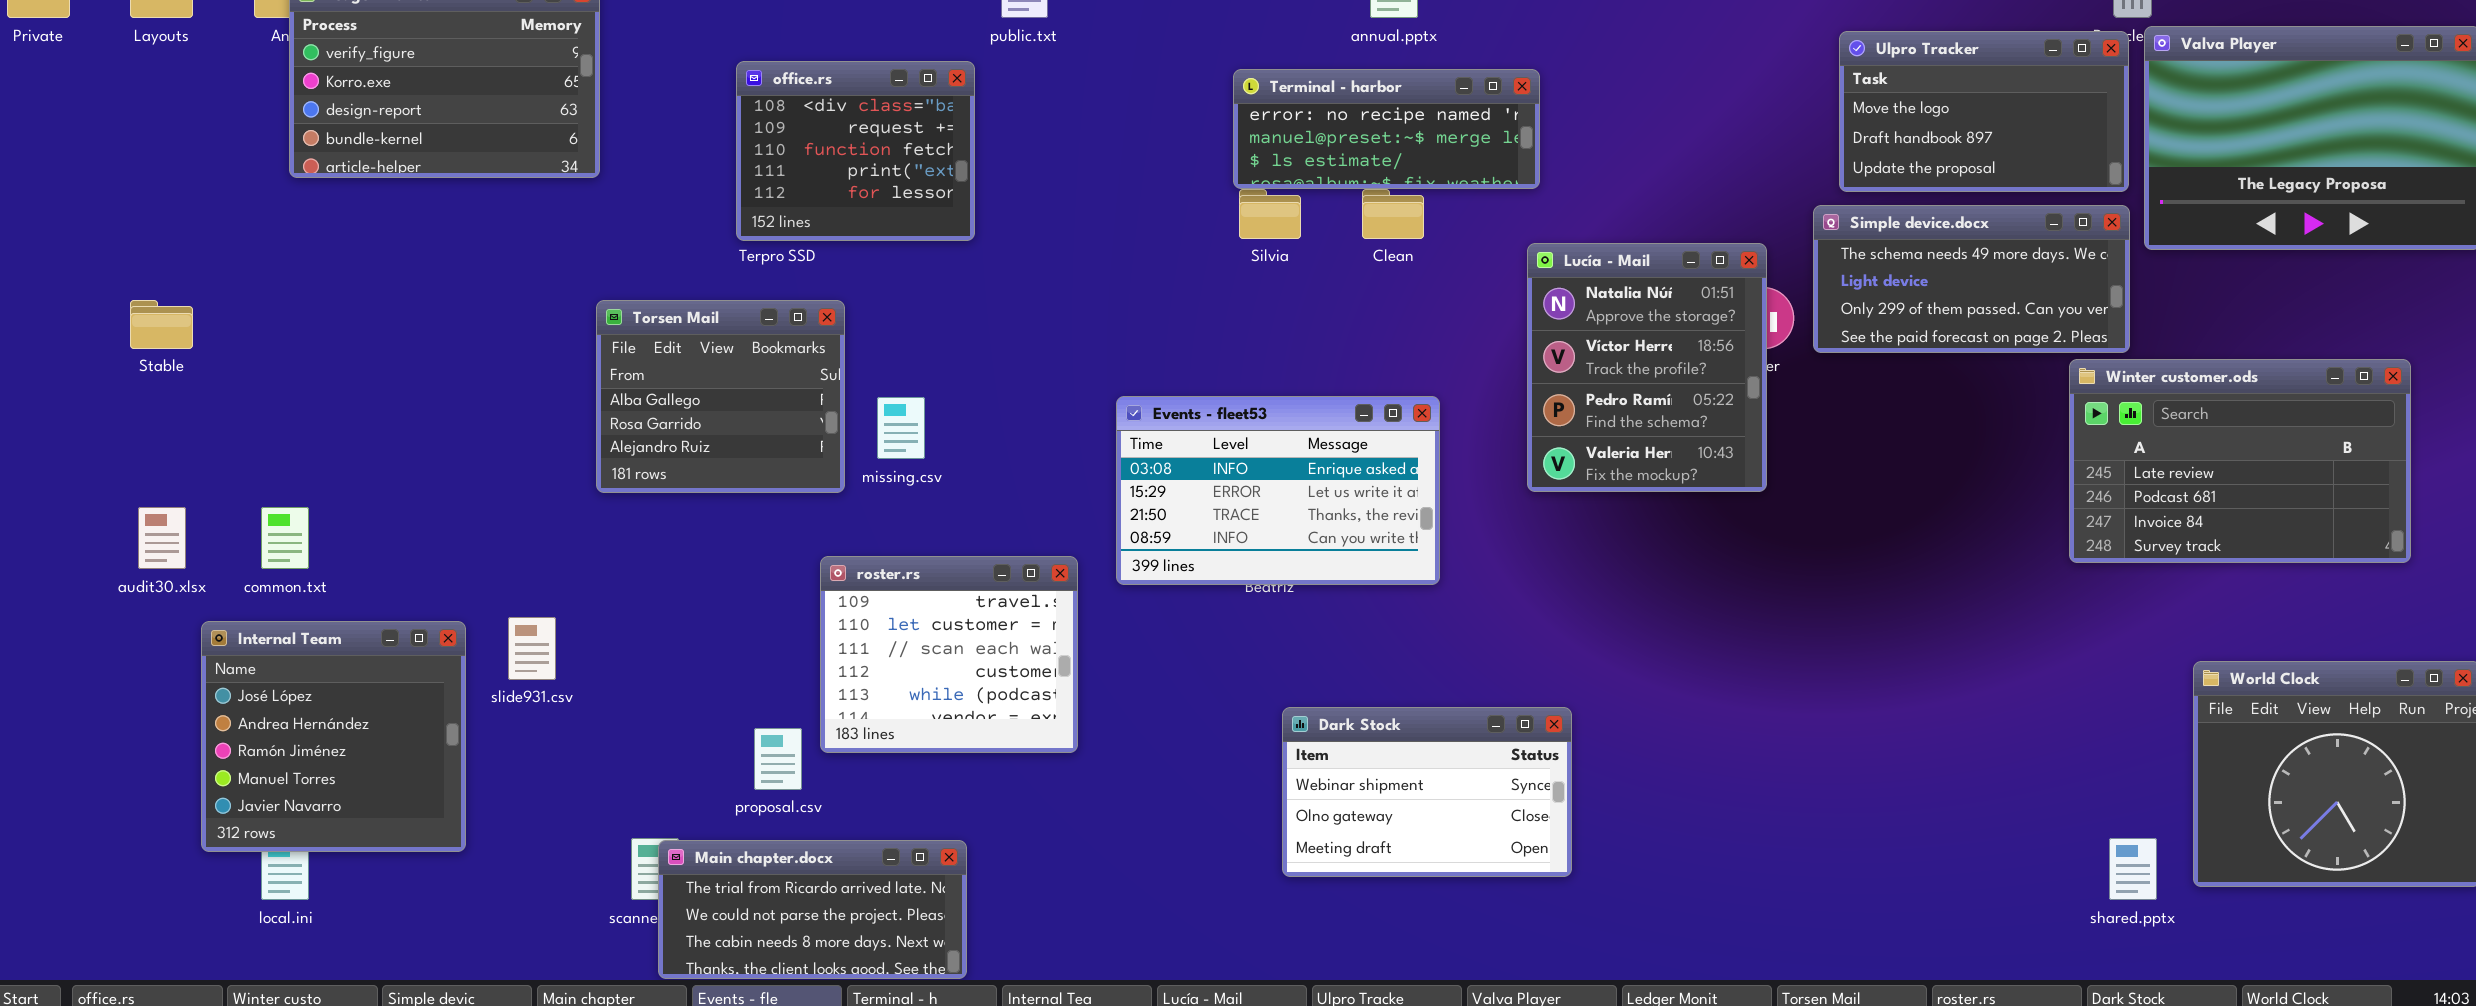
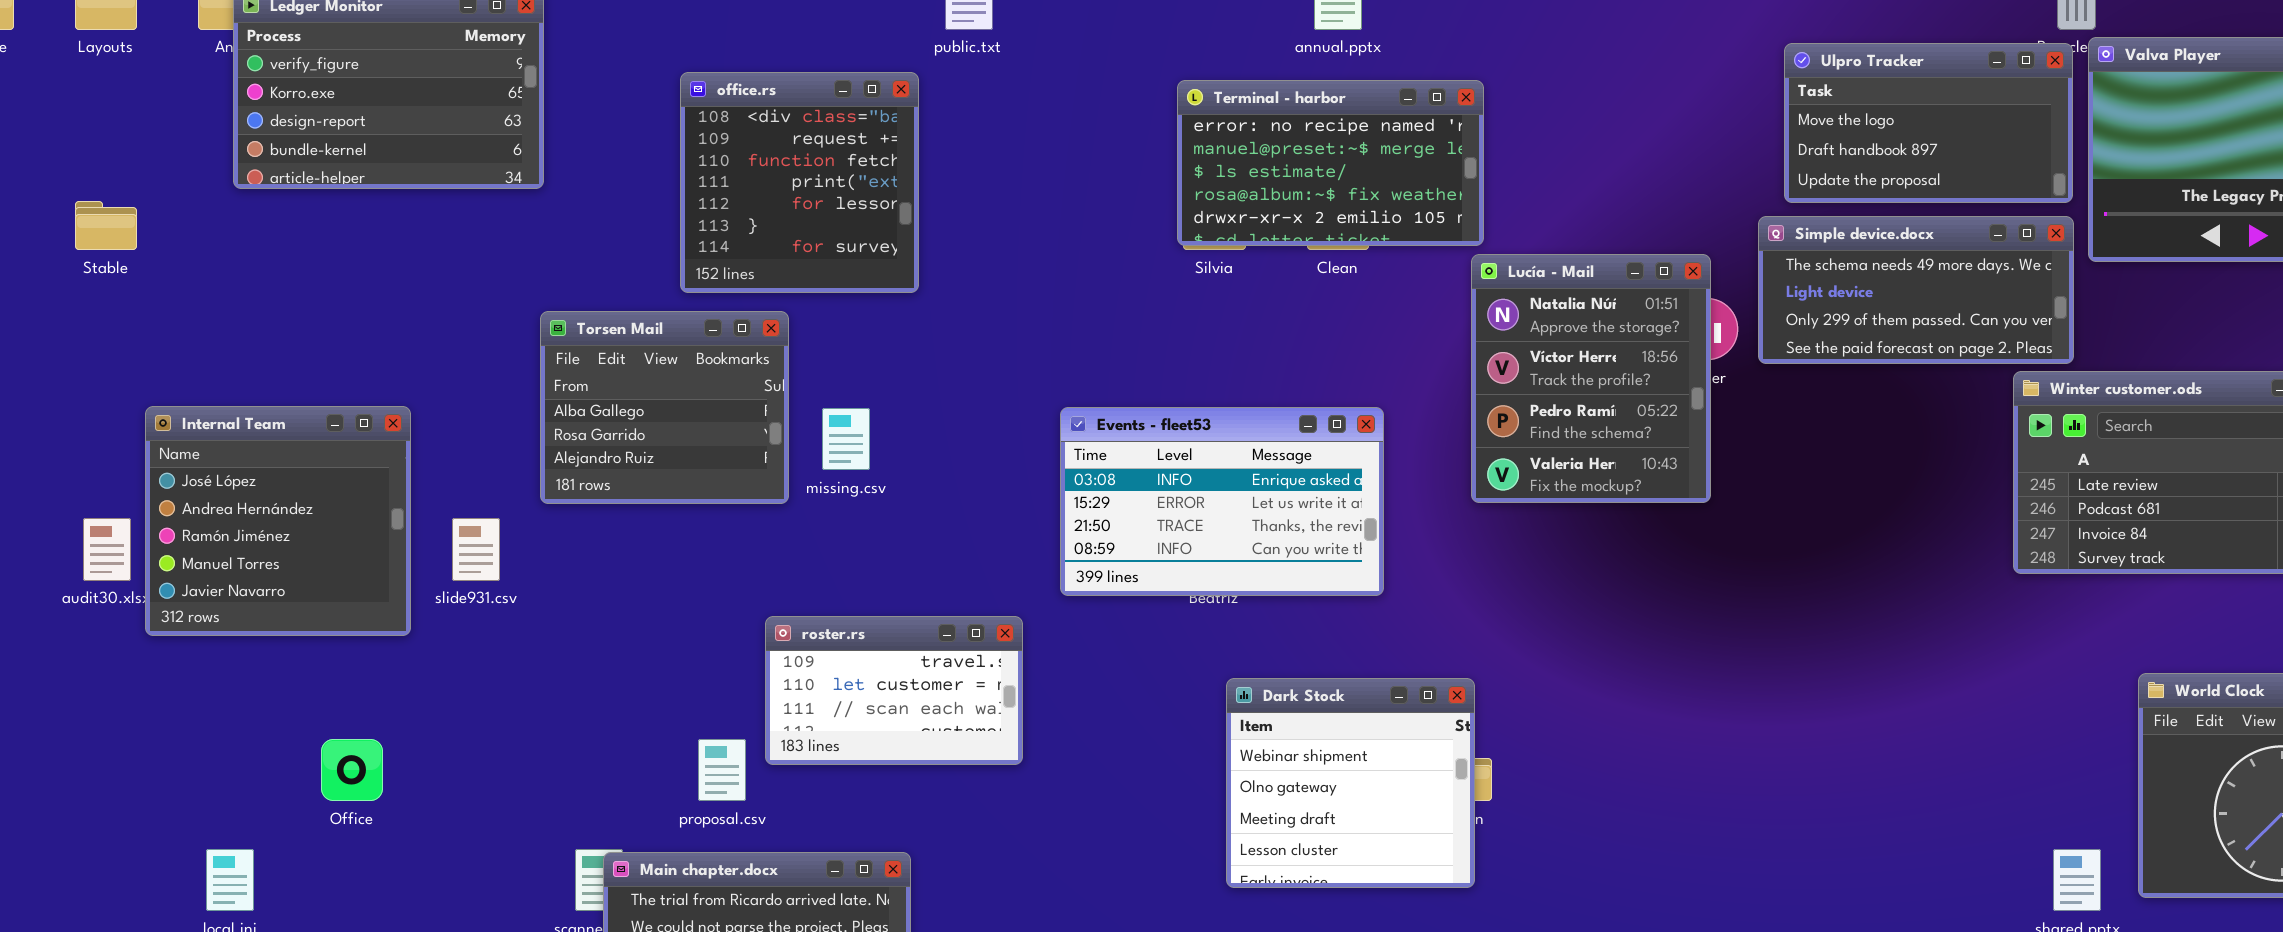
office.rs: [736,61,975,241] -> [680,72,919,293], resized
Terminal - harbor: [1233,69,1540,189] -> [1177,80,1484,246], resized
Stable: [130,300,193,349] -> [75,201,137,250], moved
roster.rs: [820,556,1078,753] -> [765,616,1023,765], resized
slide931.csv: [508,617,556,680] -> [452,518,500,581], moved
Internal Team: [201,621,466,852] -> [145,406,411,636], moved
Dark Stock: [1282,707,1572,877] -> [1226,678,1475,888], resized

